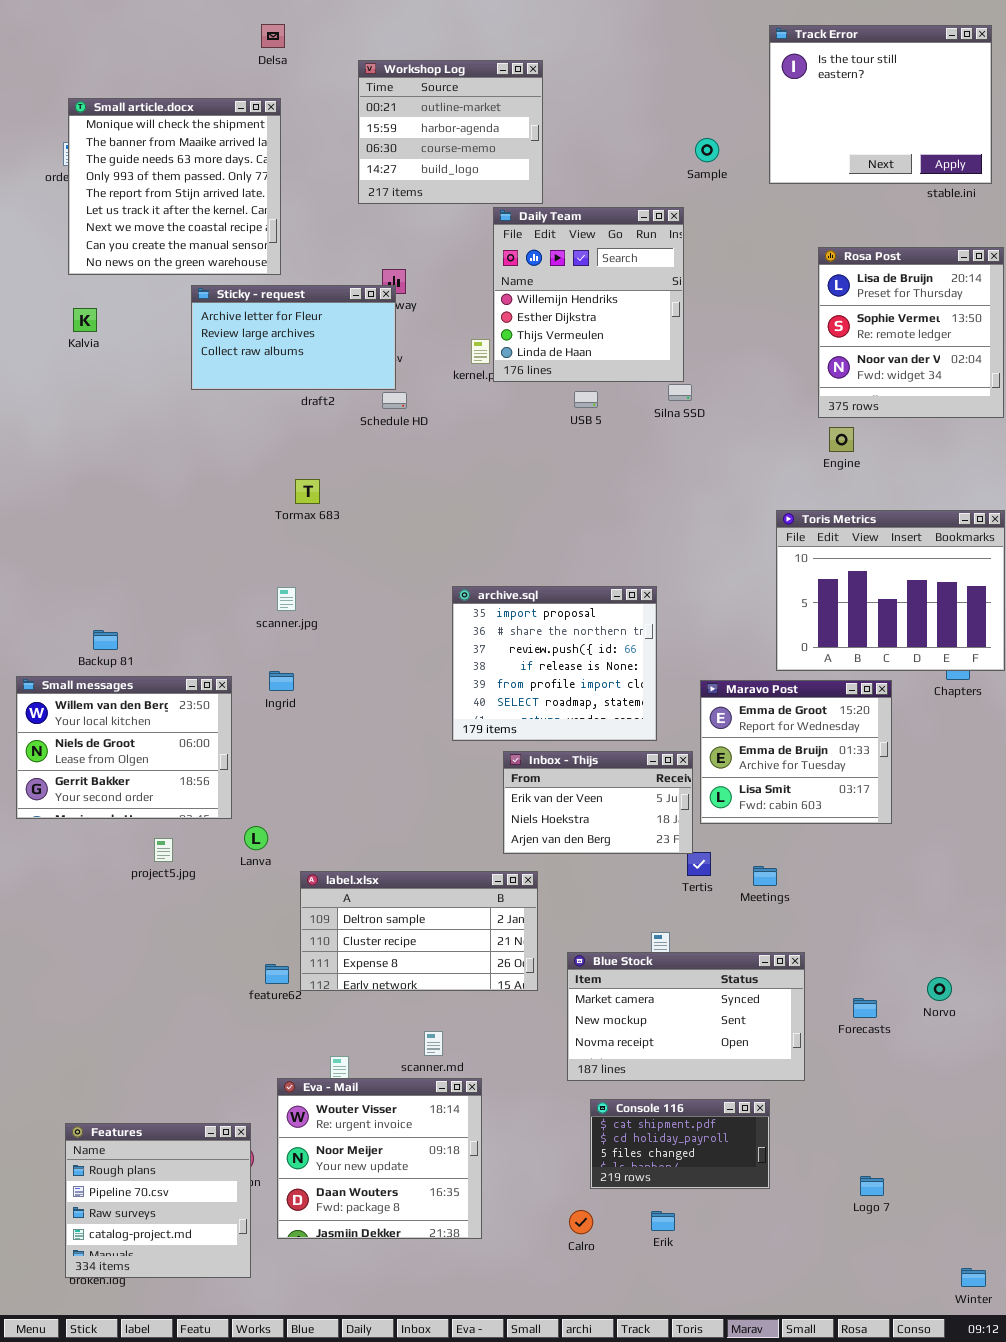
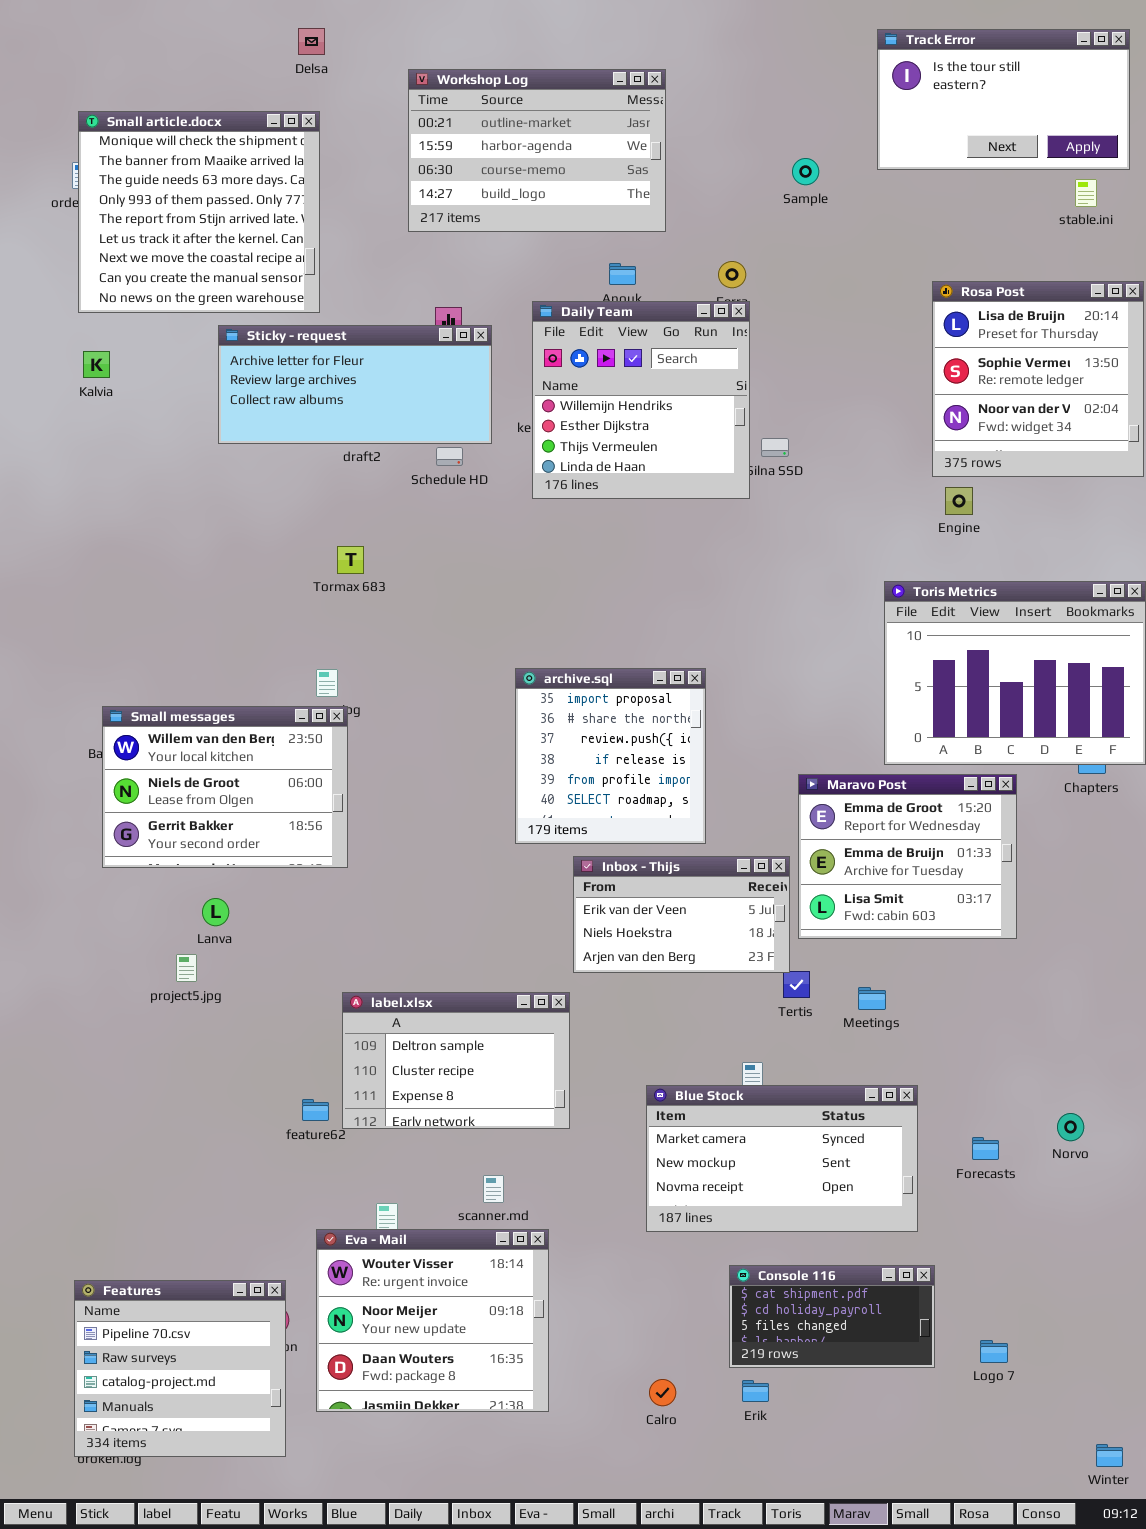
Track Error: [769,25,992,184] -> [877,29,1130,170], resized
Workshop Log: [358,60,543,204] -> [408,69,666,232], resized
Daily Team: [493,207,684,382] -> [532,301,750,499], moved
Sticky - request: [191,285,396,390] -> [218,325,492,444], resized
archive.sql: [452,586,657,741] -> [515,668,706,844], resized
Small messages: [16,676,232,819] -> [102,706,348,868], moved
Lanva: [244,826,268,850] -> [202,898,229,926], moved
label.xlsx: [300,871,538,991] -> [342,992,570,1129], resized
Console 116: [590,1099,770,1189] -> [729,1265,935,1368], moved
Features: [65,1123,251,1278] -> [74,1280,286,1457], scrolled down 1 row

